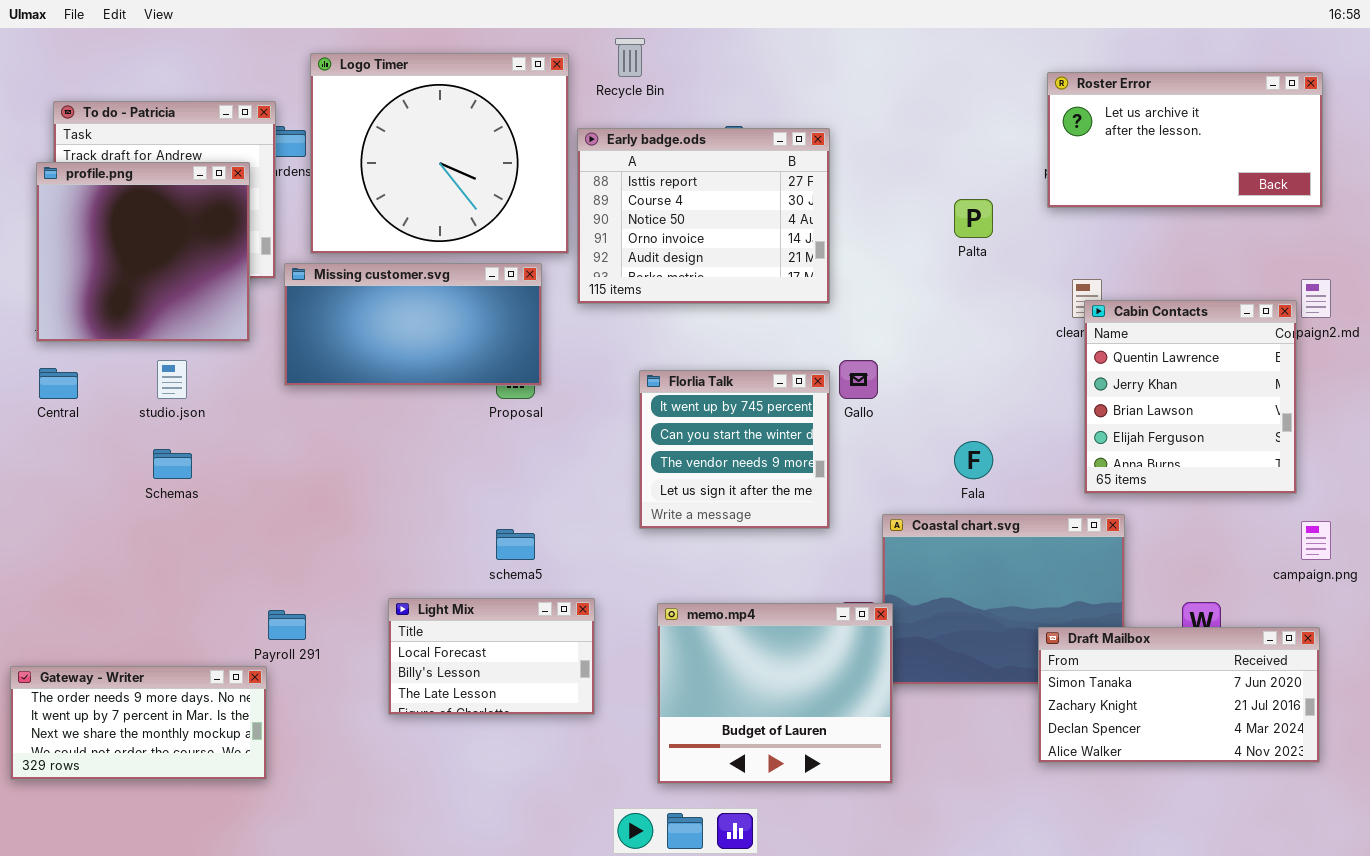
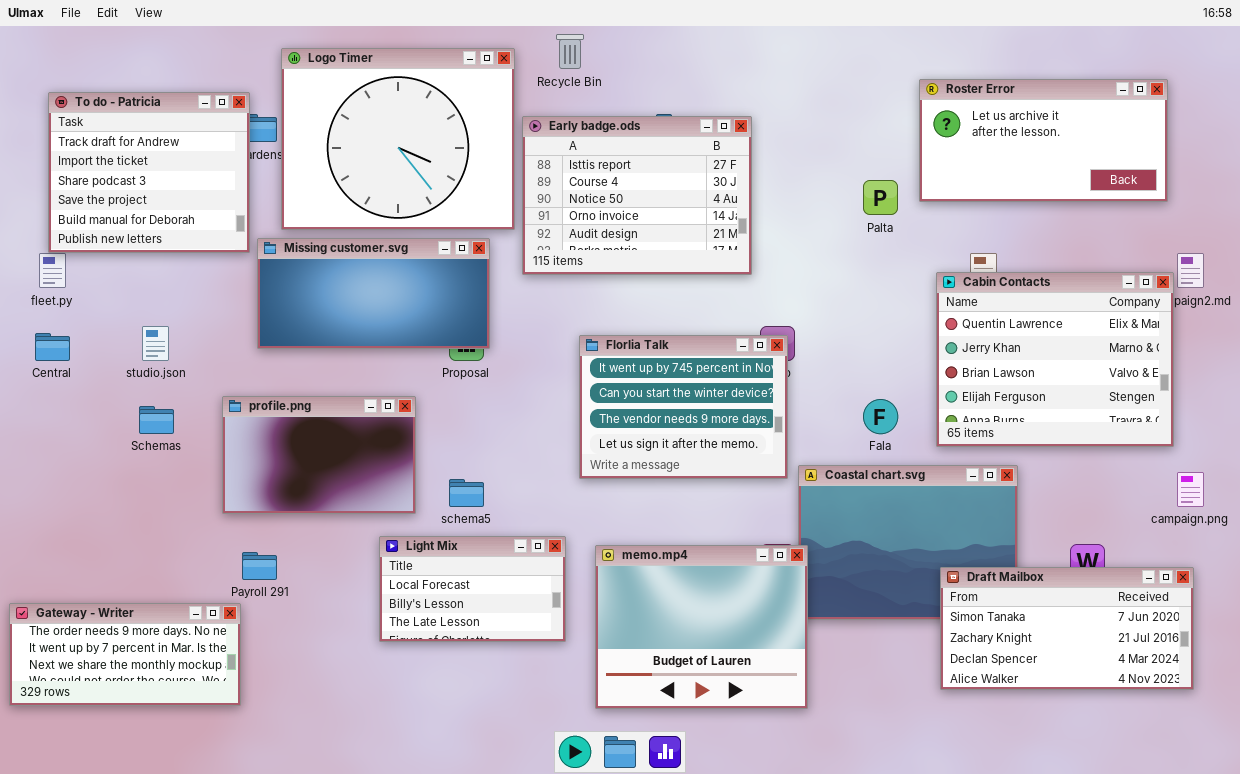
Roster Error: [1047,72,1323,208] -> [919,79,1168,202], moved
profile.png: [36,162,250,342] -> [222,396,416,514], moved, resized
Cabin Contacts: [1084,300,1297,494] -> [936,272,1174,447], resized
Florlia Talk: [639,370,830,529] -> [579,335,788,479], resized
Light Mix: [388,598,595,715] -> [379,536,566,642], moved

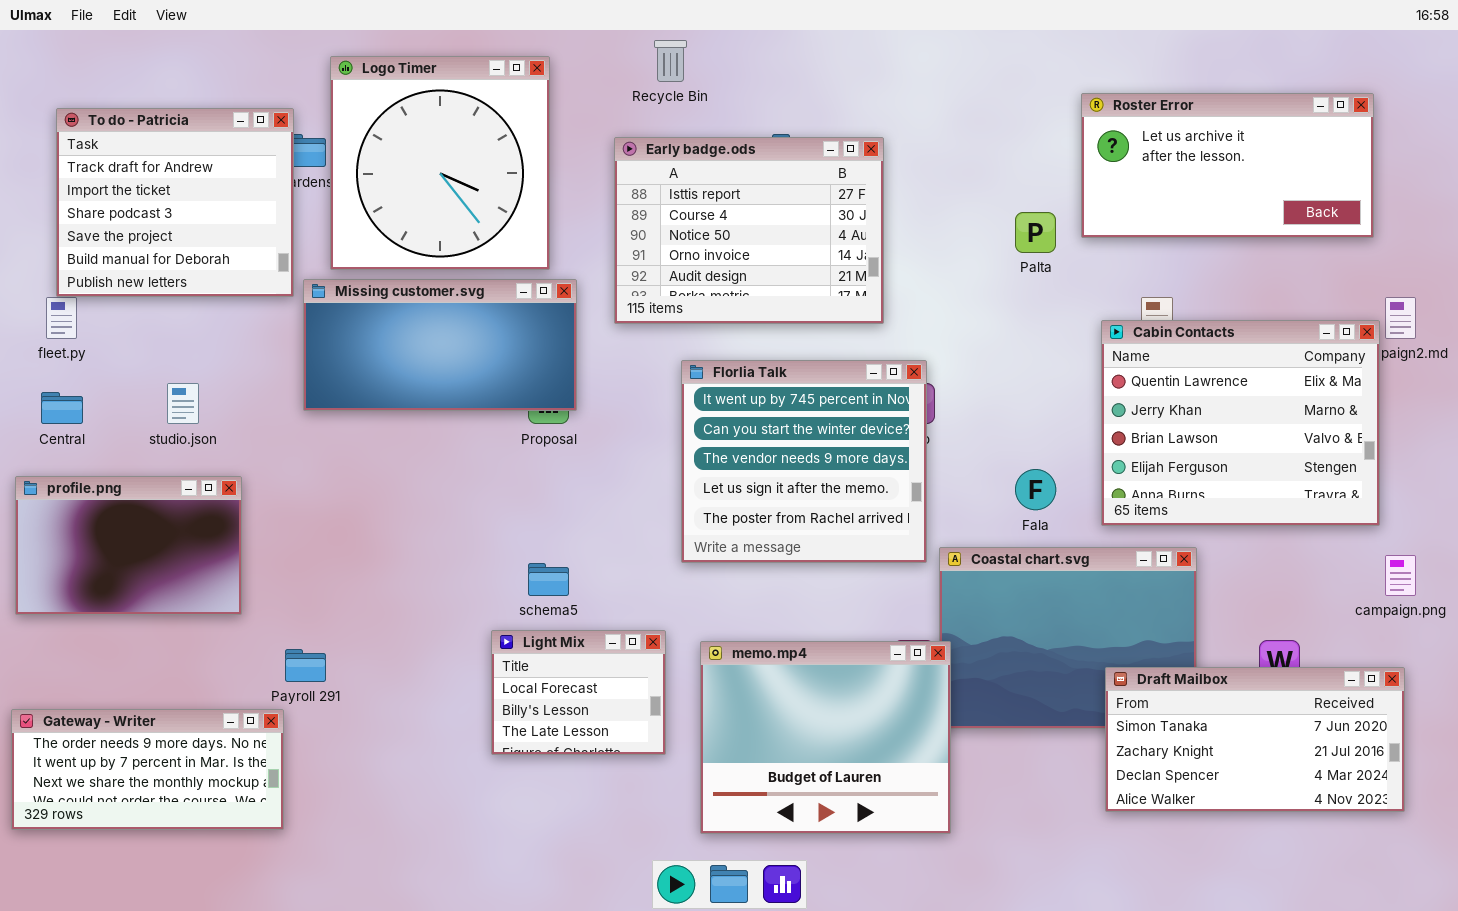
Logo Timer: [281,48,515,230] -> [330,56,550,270], resized
Florlia Talk: [579,335,788,479] -> [681,360,927,563], resized
profile.png: [222,396,416,514] -> [15,476,242,615], moved
Light Mix: [379,536,566,642] -> [491,630,666,755], resized

